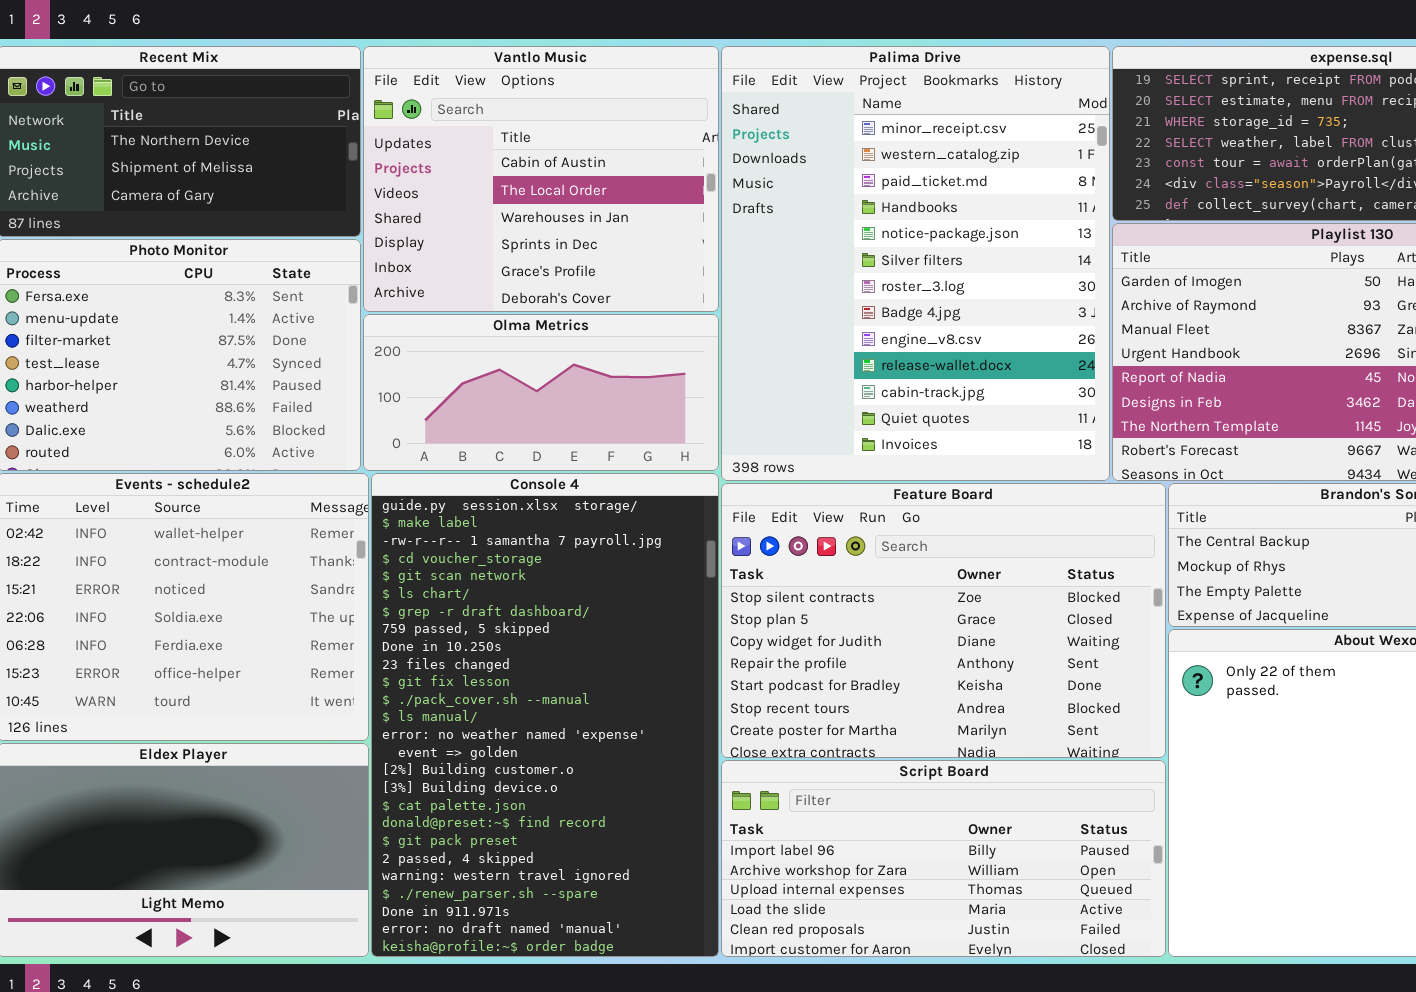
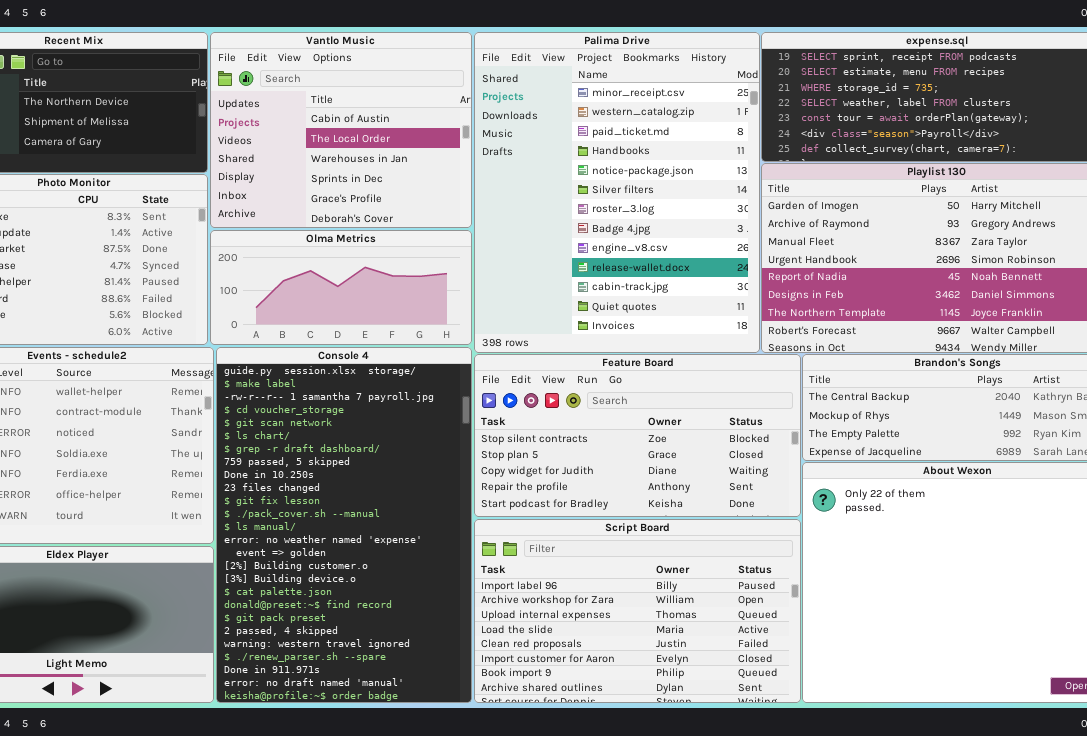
Feature Board: [721,483,1166,758] -> [474,354,801,517], resized
Script Board: [721,760,1166,957] -> [474,519,801,703], resized

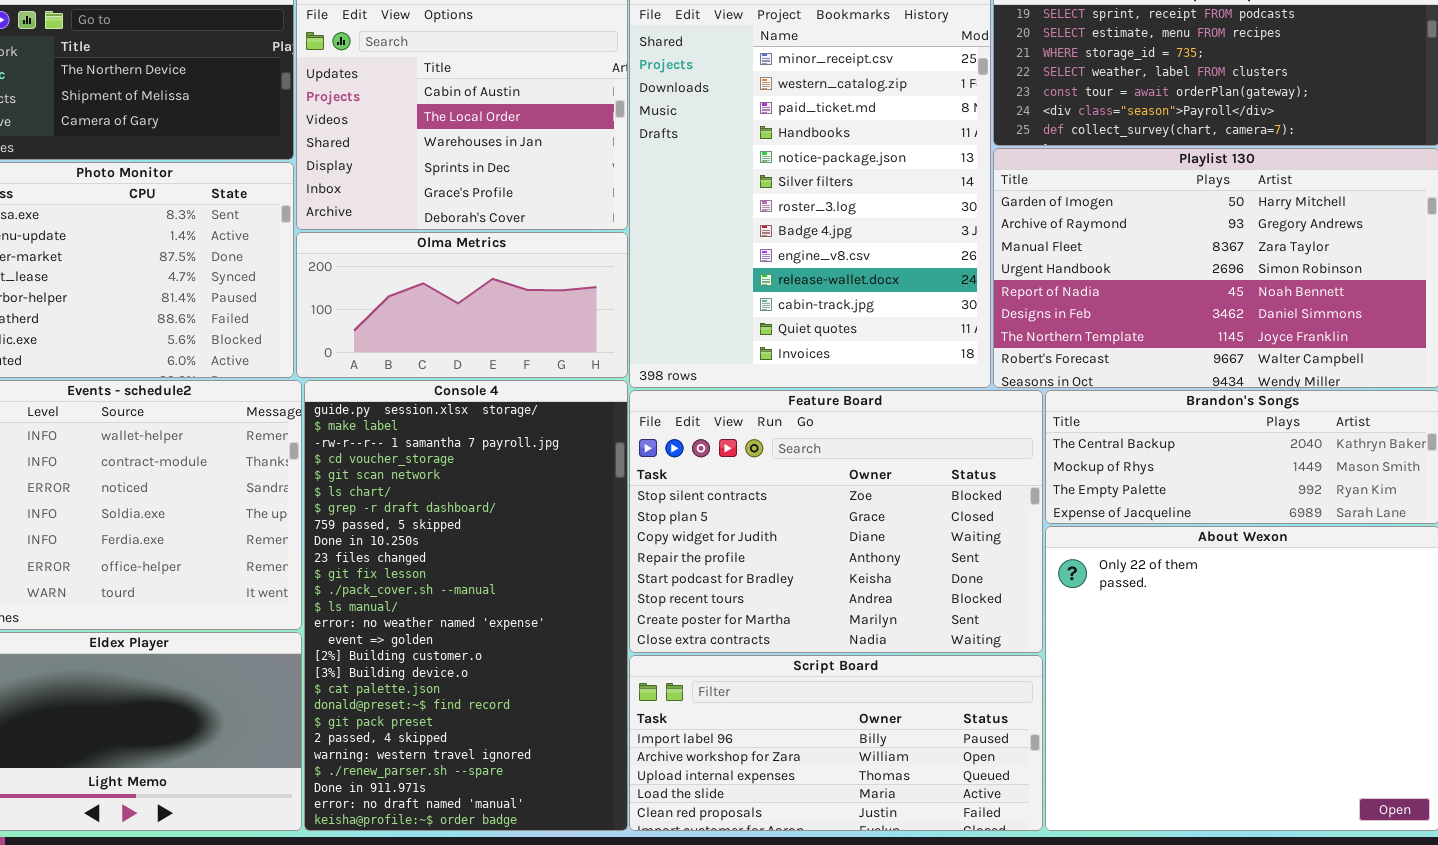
Feature Board: [474,354,801,517] -> [629,390,1043,653], resized
Script Board: [474,519,801,703] -> [629,655,1043,831], resized

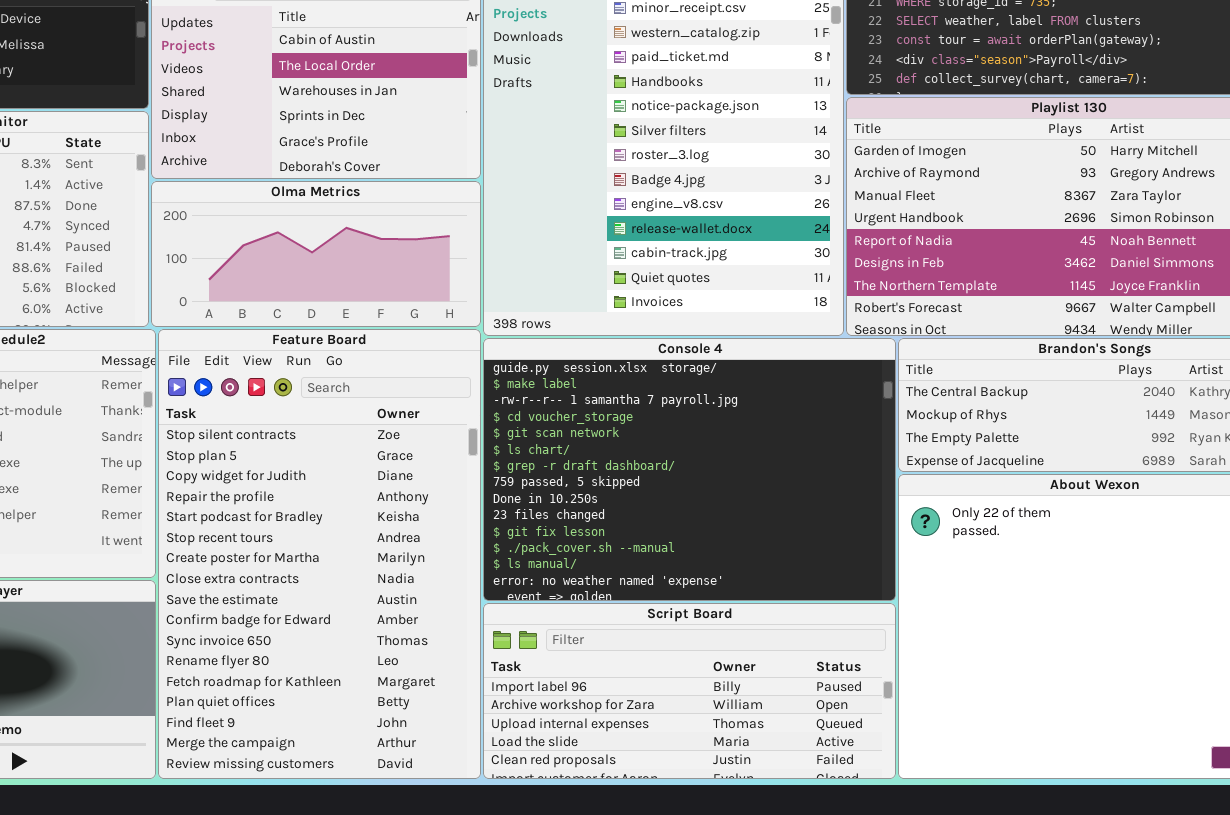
Console 4: [304,380,628,831] -> [483,338,896,601], moved, resized
Feature Board: [629,390,1043,653] -> [158,329,481,779], moved, resized

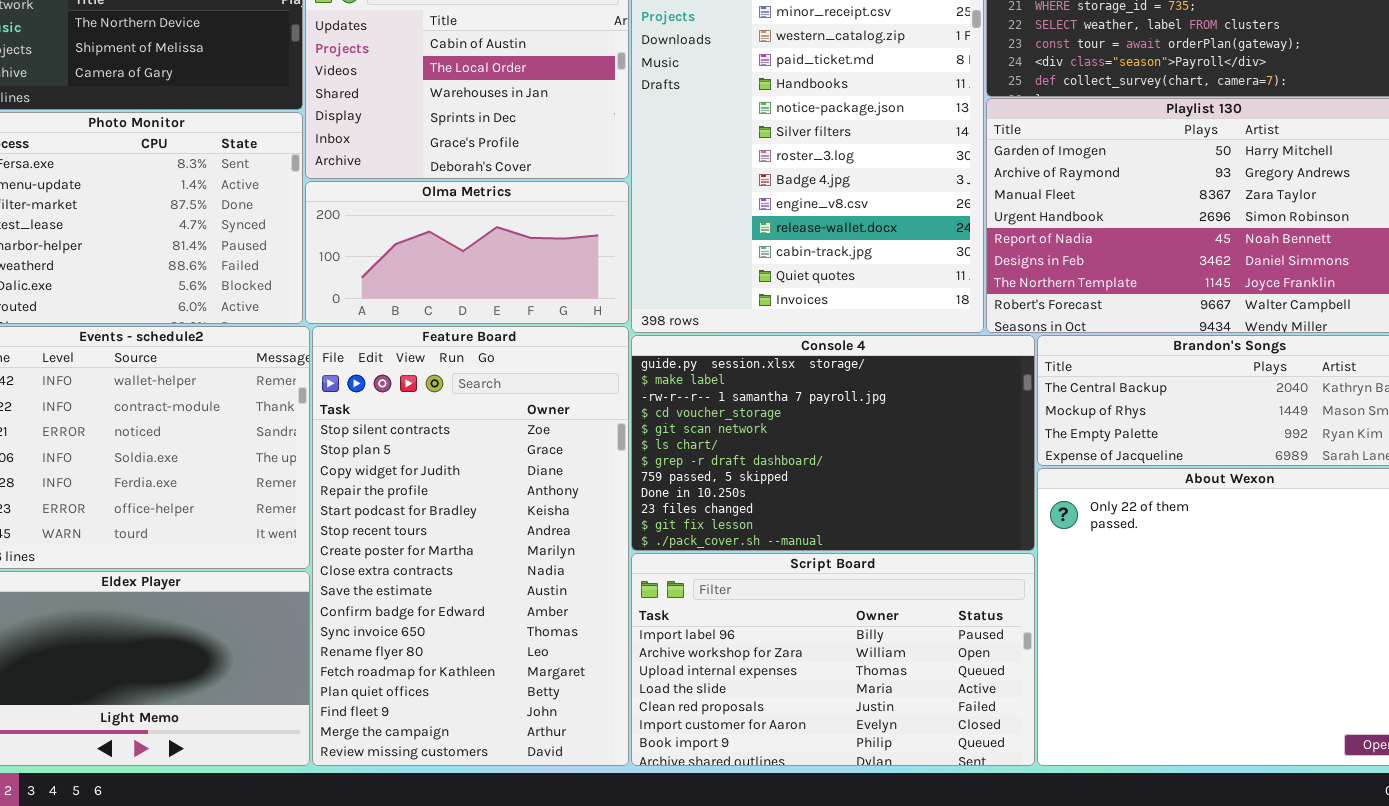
Console 4: [483,338,896,601] -> [631,335,1035,551], resized
Script Board: [483,603,896,779] -> [631,553,1035,766], resized

